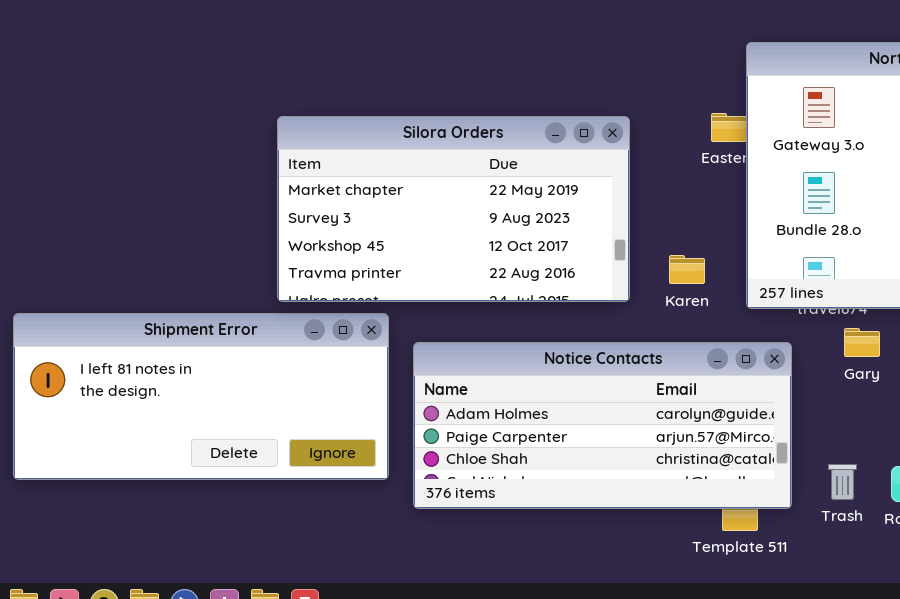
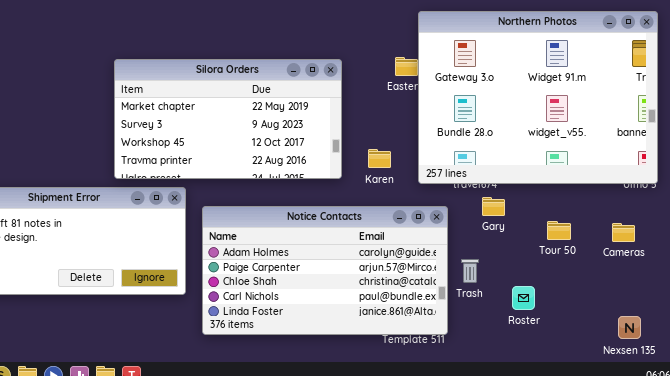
Notice Contacts: [413,342,792,509] -> [202,206,448,335], resized
Trash: [828,464,857,500] -> [461,259,479,283], moved

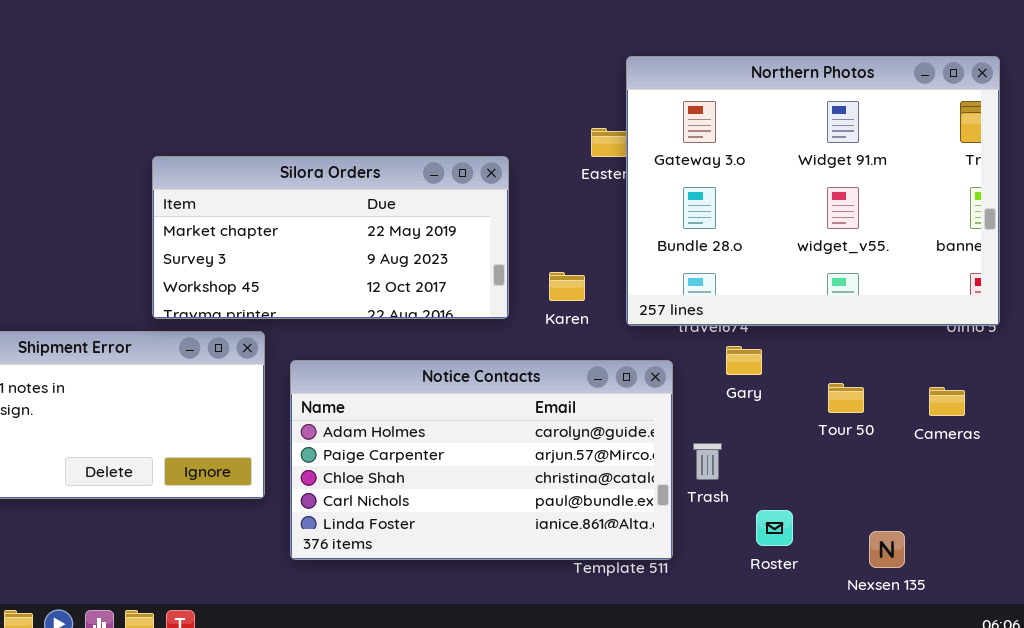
Silora Orders: [114,59,342,179] -> [152,156,509,319], resized
Roster: [512,286,535,310] -> [756,510,793,546], moved
Nexsen 135: [618,316,641,339] -> [869,531,905,568], moved

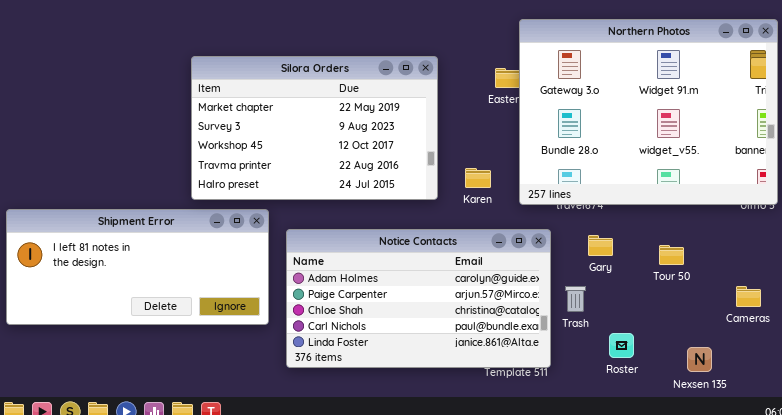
Silora Orders: [152,156,509,319] -> [191,56,438,200], resized
Gary: [726,346,762,375] -> [588,235,613,256], moved
Cameras: [929,387,965,416] -> [736,286,761,307], moved

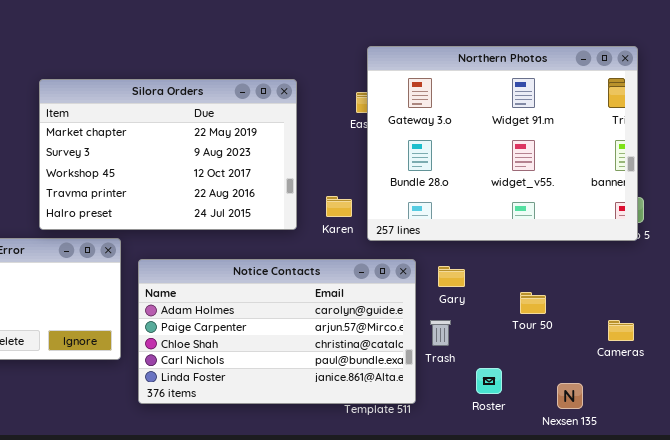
Northern Photos: [519,19,778,205] -> [367,46,638,241], moved
Gary: [588,235,613,256] -> [438,266,465,287], moved
Tour 50: [659,245,684,265] -> [520,292,546,314], moved

